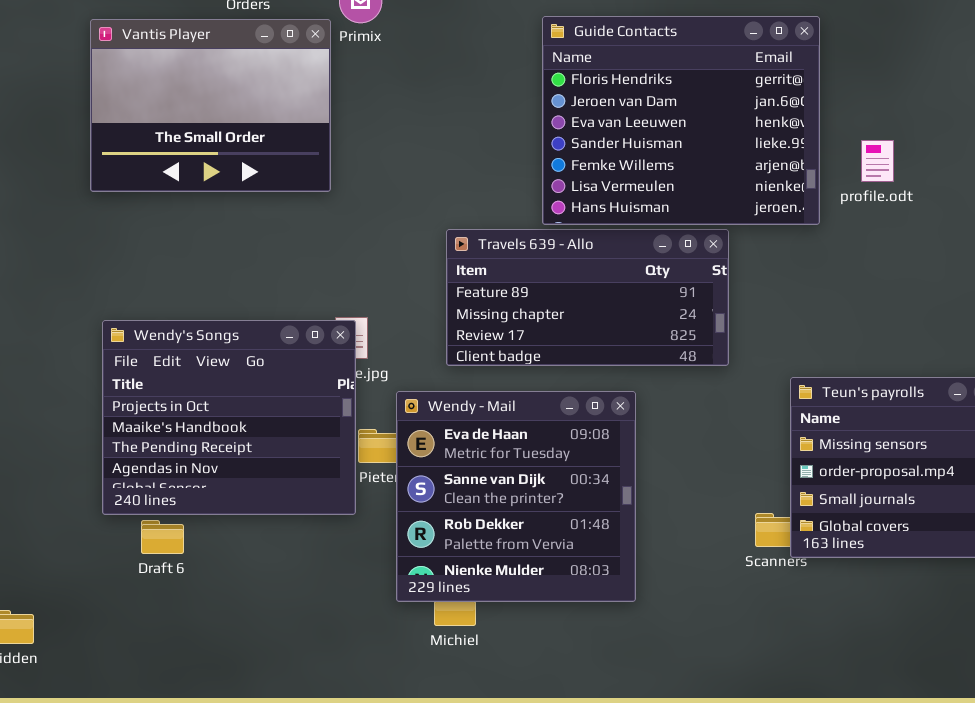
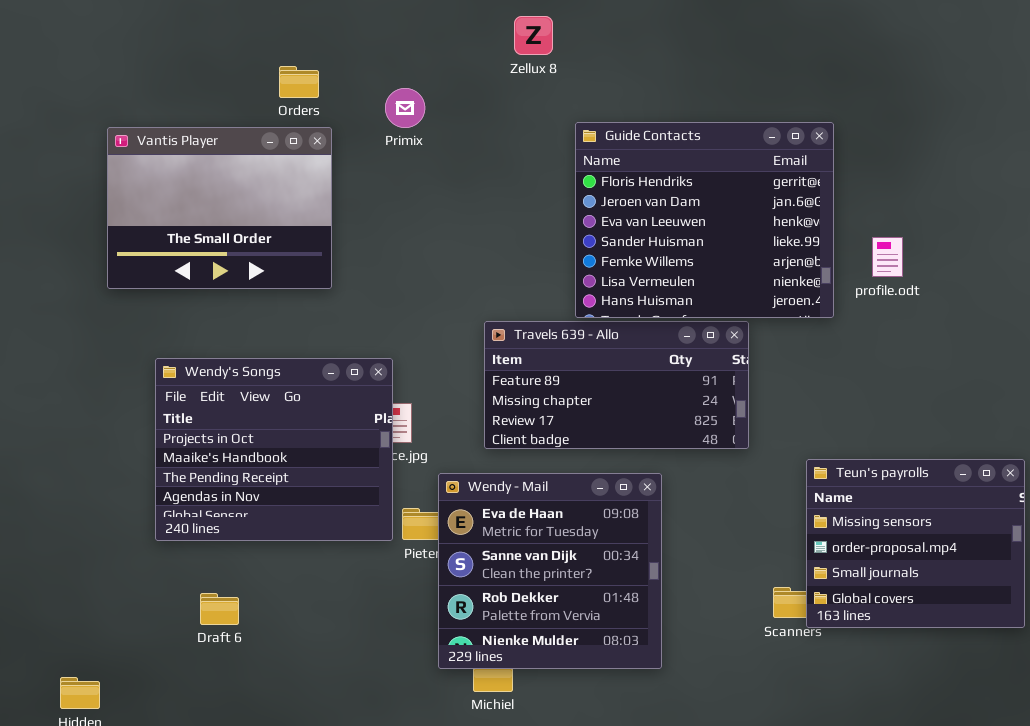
Vantis Player: [90,19,331,192] -> [107,127,332,289], moved
Wendy's Songs: [102,320,356,515] -> [155,358,393,541], moved

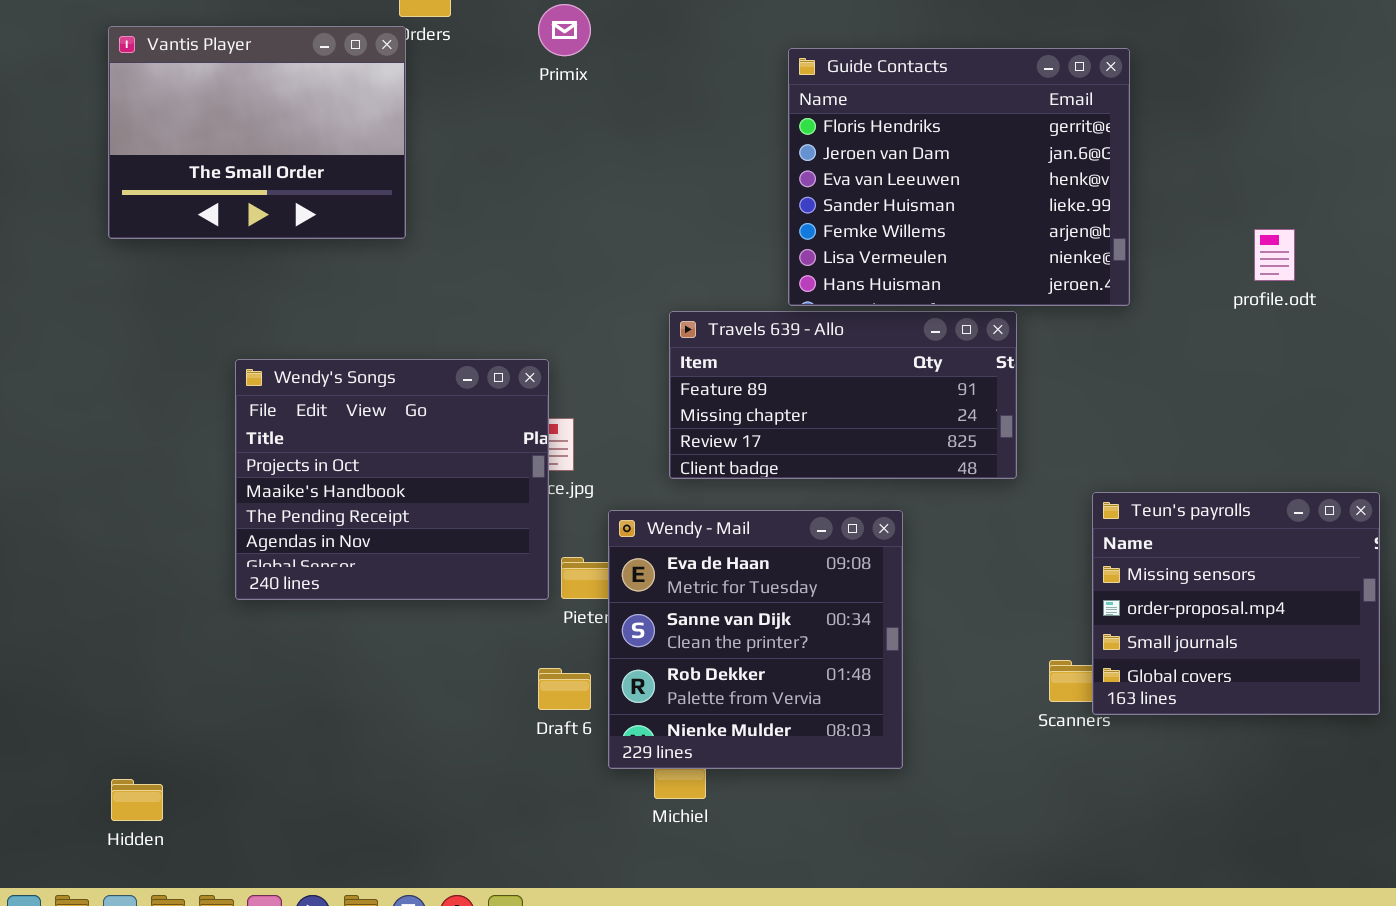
Vantis Player: [107,127,332,289] -> [108,26,406,239], moved
profile.odt: [872,237,903,277] -> [1254,229,1295,281], moved
Draft 6: [200,593,239,625] -> [538,668,591,710], moved

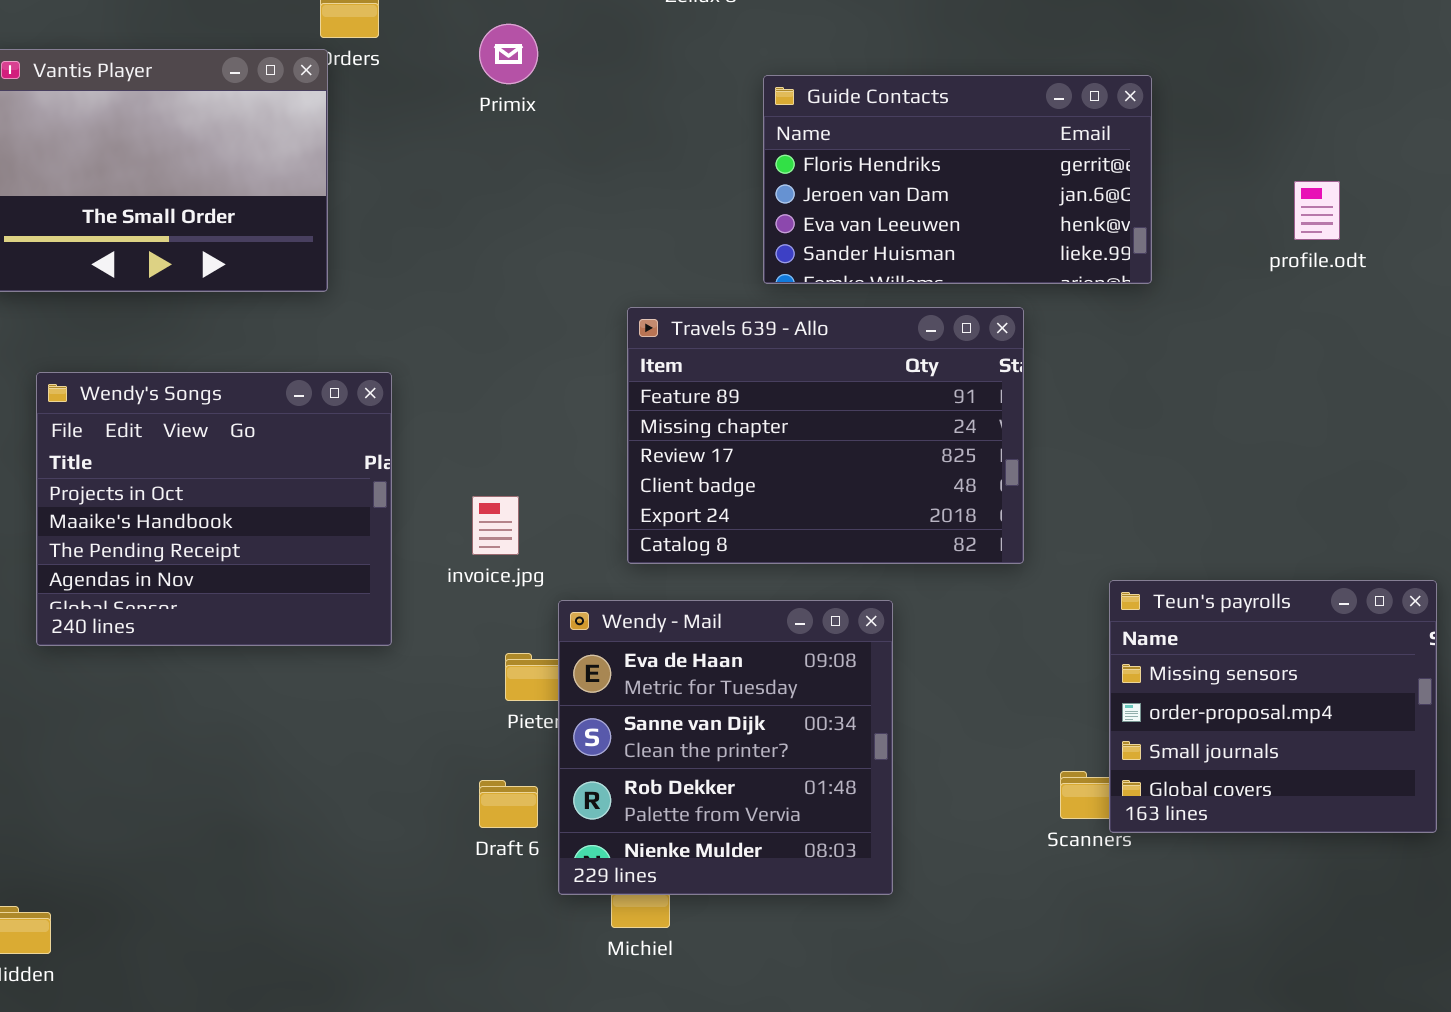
Guide Contacts: [788,48,1130,306] -> [763,75,1152,284], resized
profile.odt: [1254,229,1295,281] -> [1294,181,1340,240], moved
Travels 639 - Allo: [669,311,1017,479] -> [627,307,1024,564], resized
Wendy's Songs: [235,359,549,600] -> [36,372,392,646], moved

